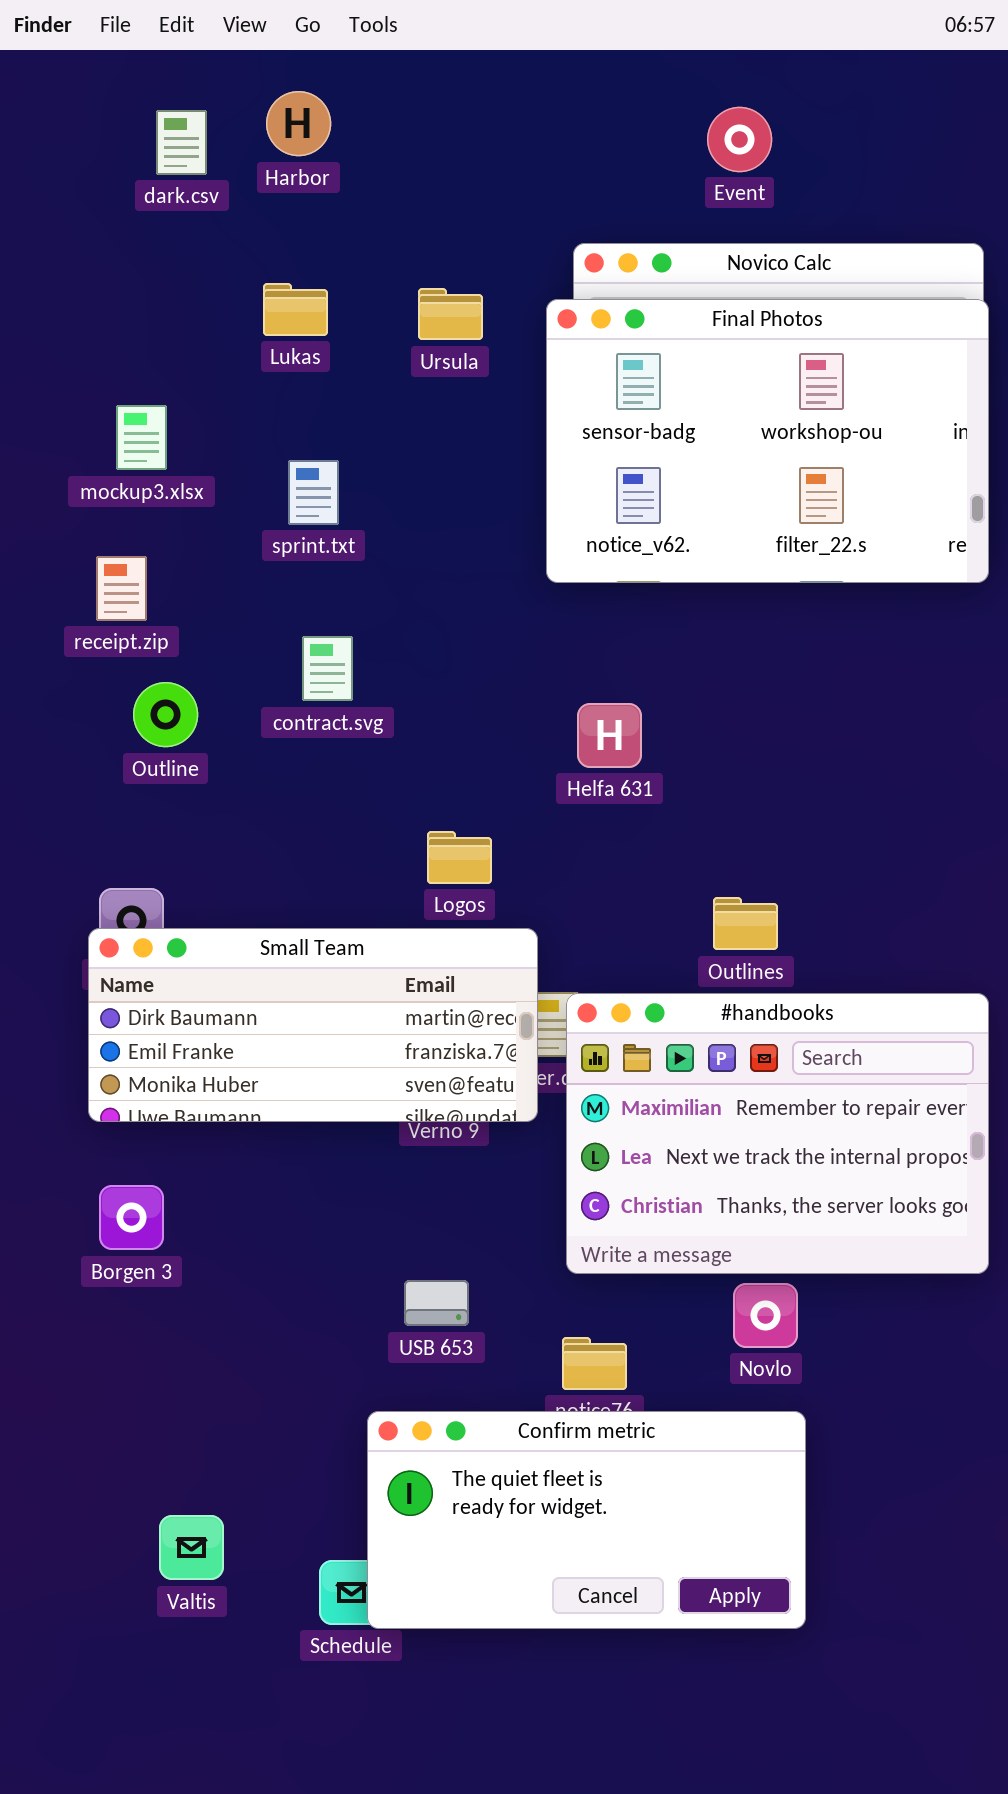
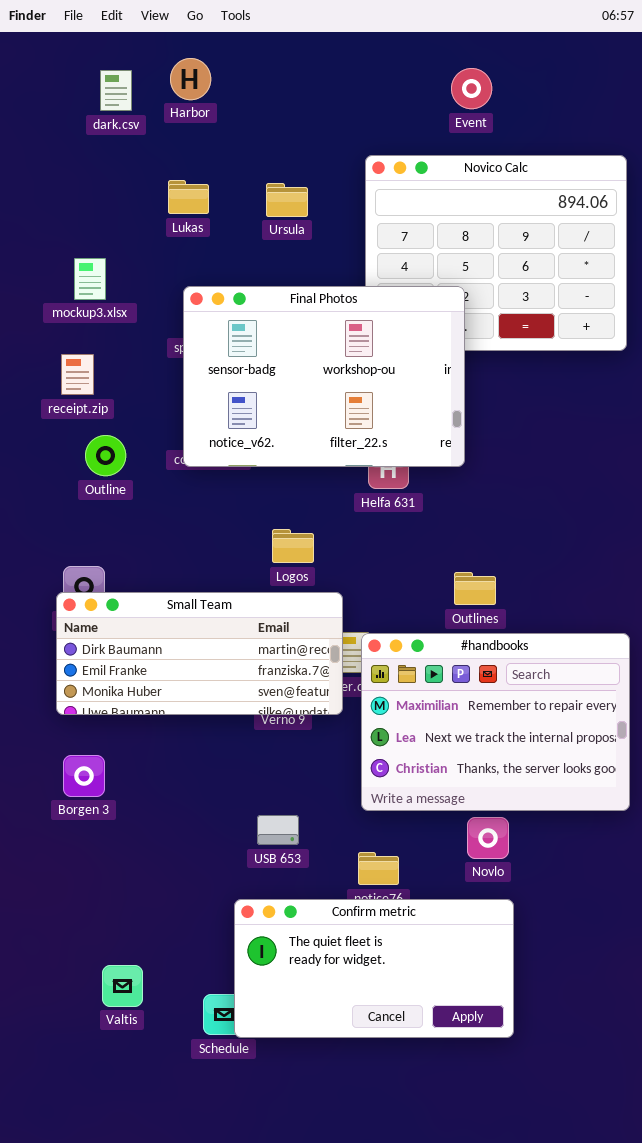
Final Photos: [546,299,989,583] -> [183,286,465,467], moved

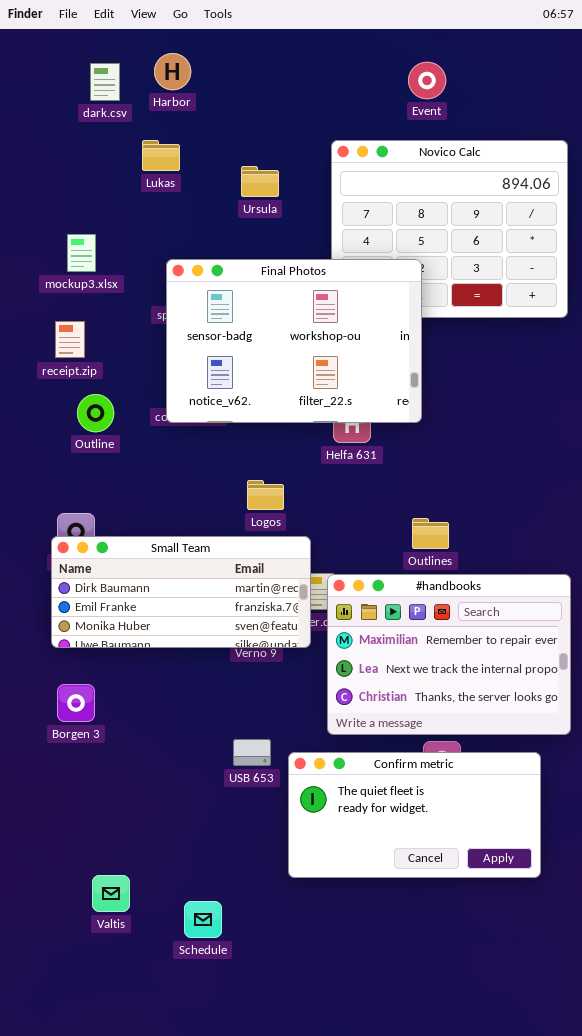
Lukas: [168,180,209,214] -> [142,140,180,171], moved
Confirm metric: [234,899,514,1038] -> [288,752,541,878], moved

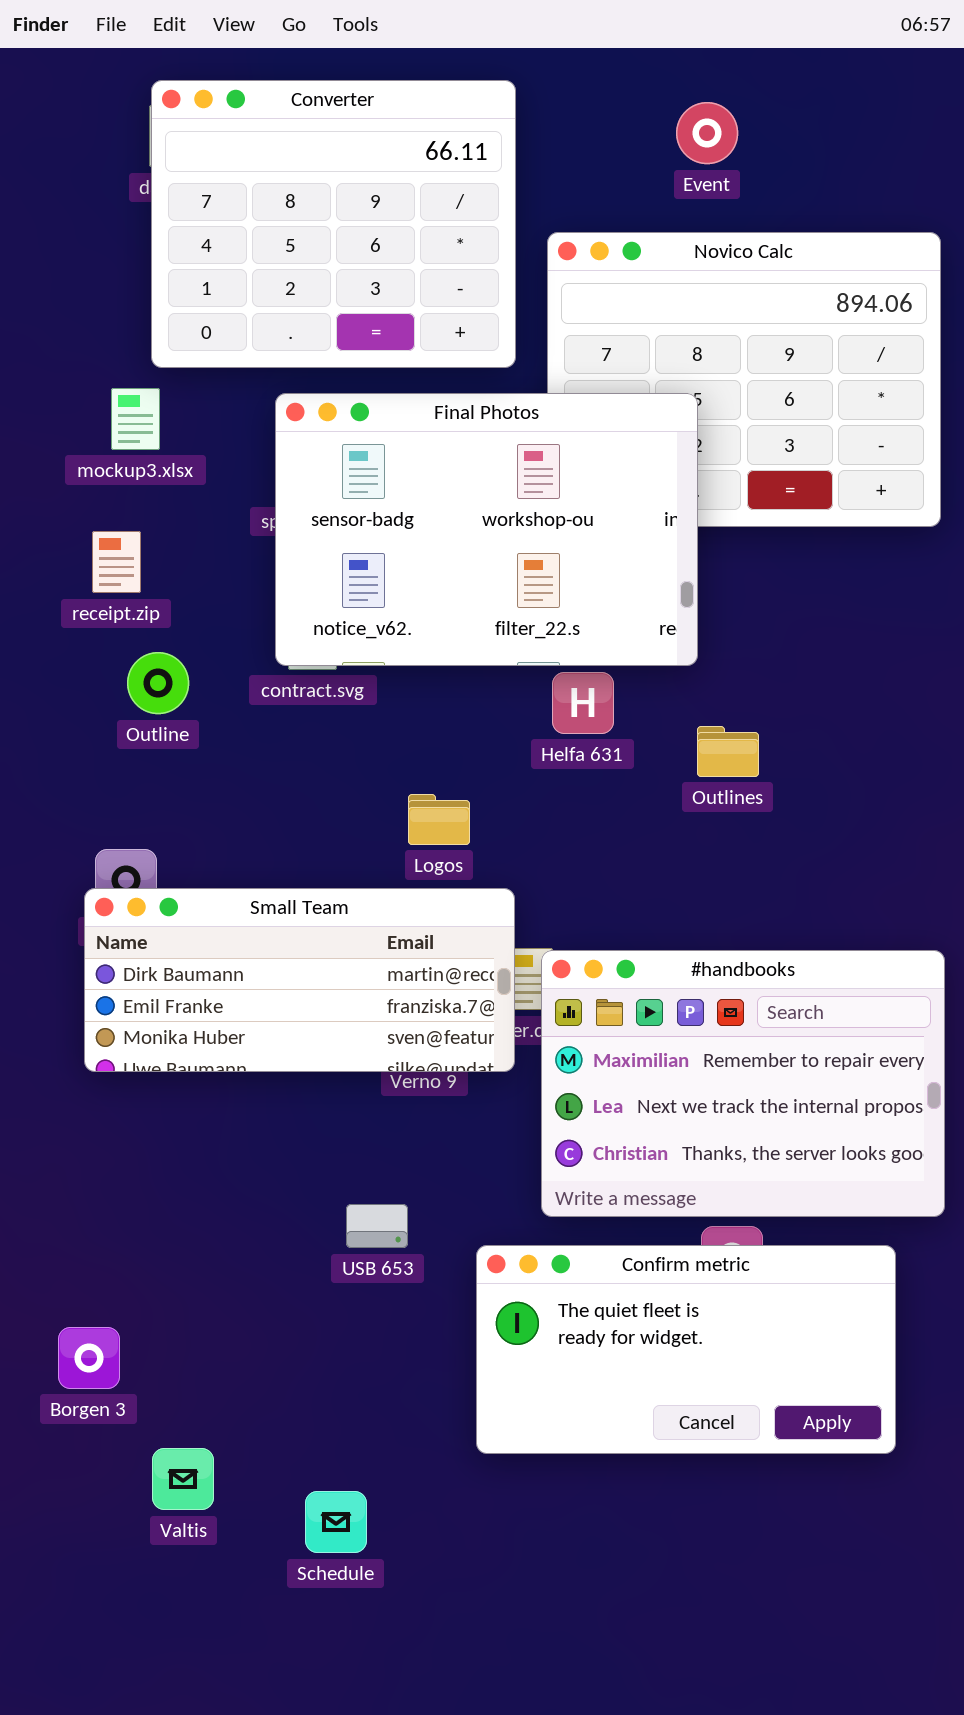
Converter: none -> [151,80,516,368], opened
Final Photos: [166,259,422,423] -> [275,393,698,666], moved
Outlines: [412,518,449,549] -> [697,726,759,777], moved
Borgen 3: [57,684,95,722] -> [58,1327,120,1389], moved
USB 653: [233,739,271,766] -> [346,1204,408,1248], moved

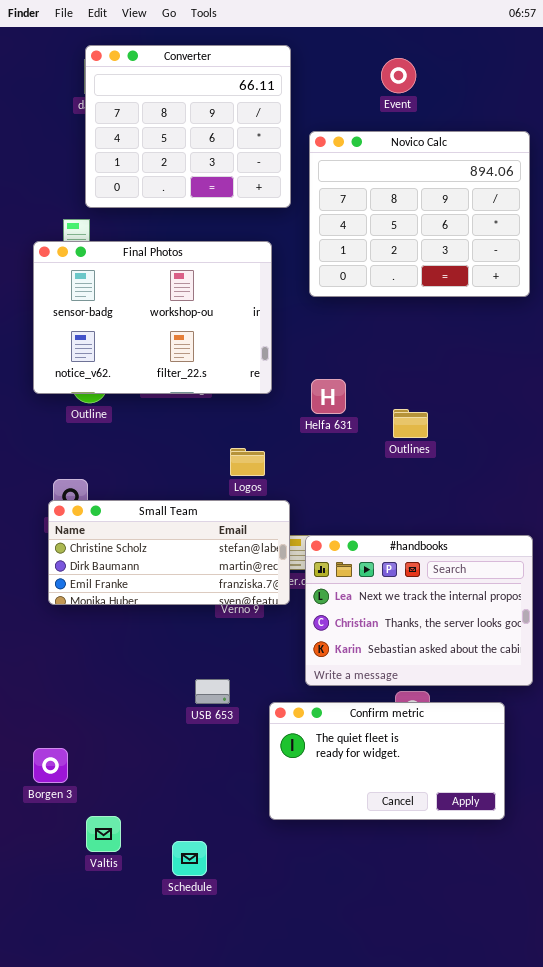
Final Photos: [275,393,698,666] -> [33,241,272,394], moved
Small Team: [84,888,515,1072] -> [48,500,290,605], scrolled up 1 row
#handbooks: [541,950,945,1217] -> [305,535,533,686], scrolled down 1 row

